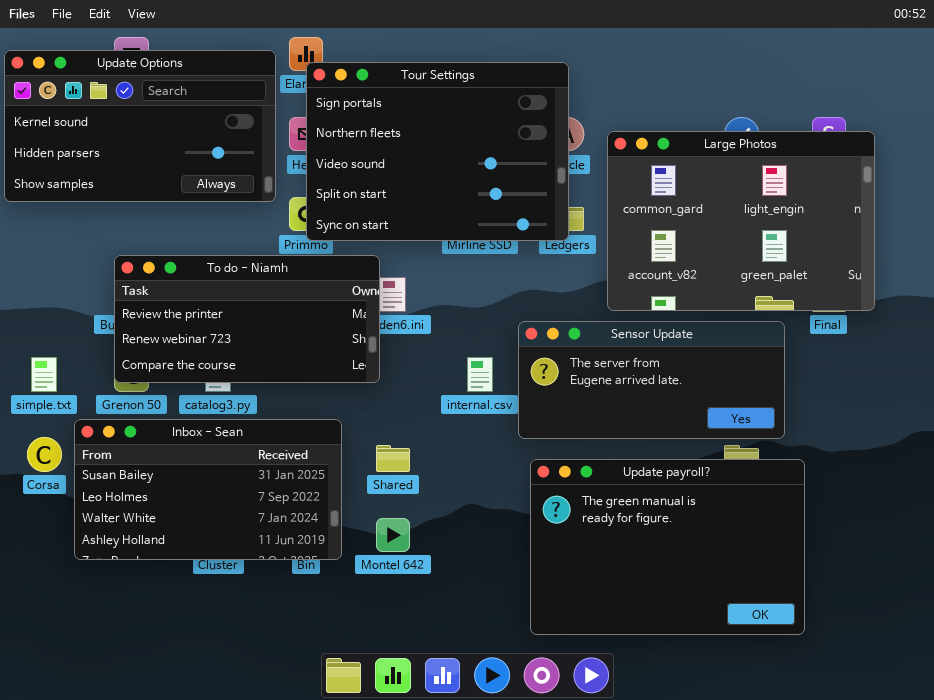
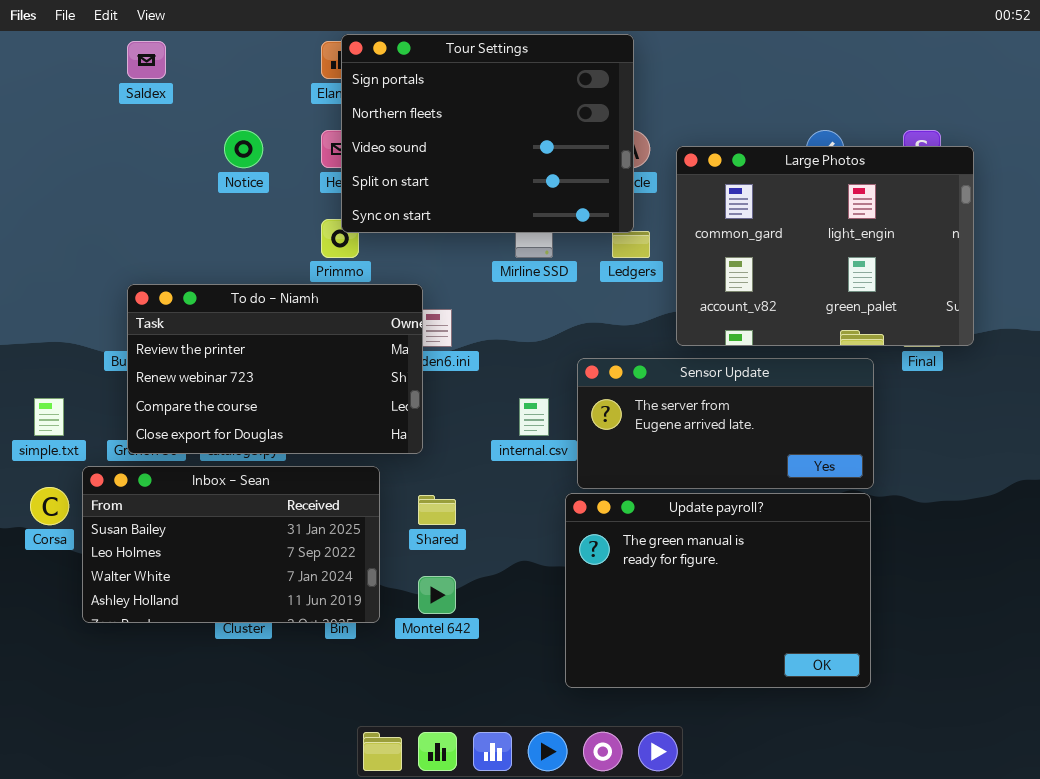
Update Options: [4,50,276,202] -> none, closed
Tour Settings: [306,62,569,241] -> [341,34,634,233], moved
To do - Niamh: [114,255,380,383] -> [127,284,423,454], resized
Update payroll?: [530,459,805,635] -> [565,493,871,688], moved

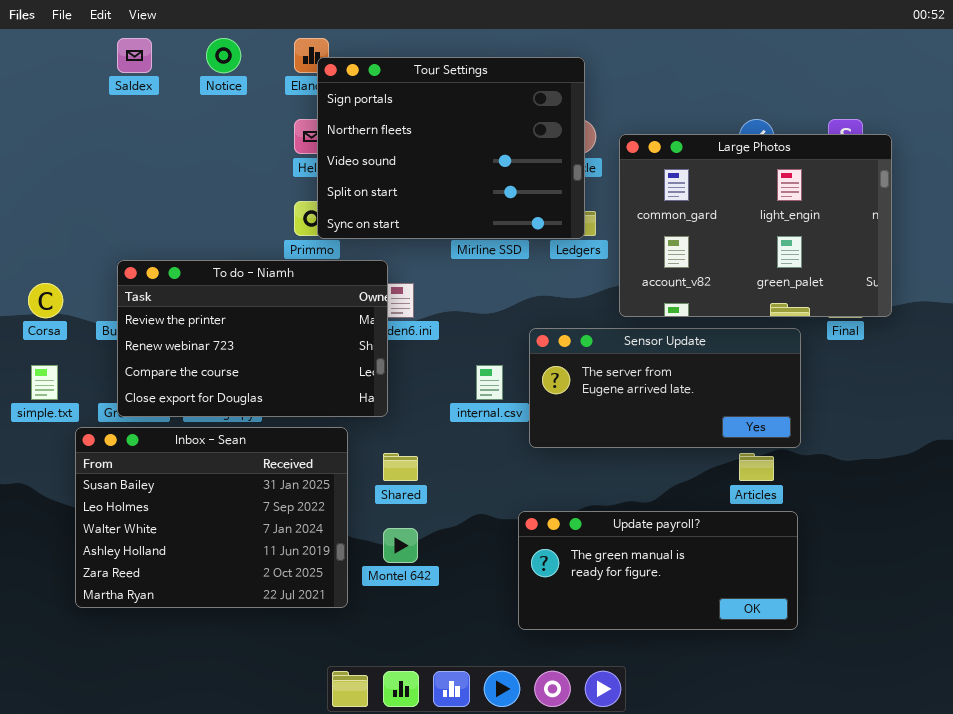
Tour Settings: [341,34,634,233] -> [317,57,585,239], moved
Notice: [224,130,263,168] -> [206,38,241,73], moved
Inbox - Sean: [82,466,380,623] -> [75,427,348,608], resized
Corsa: [30,487,69,525] -> [28,283,63,318], moved
Update payroll?: [565,493,871,688] -> [518,511,798,630], resized

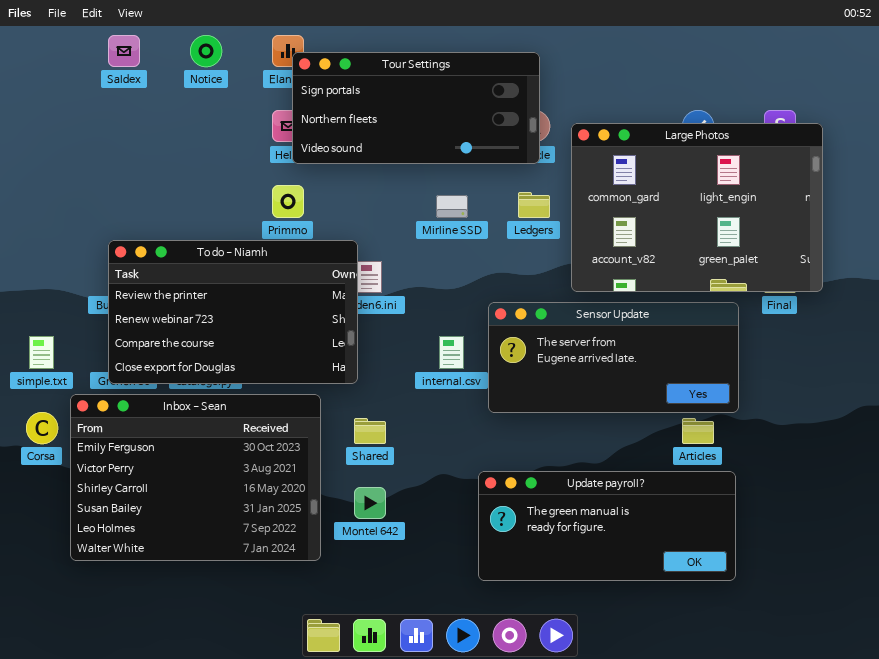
Tour Settings: [317,57,585,239] -> [292,52,540,164], resized
Corsa: [28,283,63,318] -> [26,412,58,444], moved
Inbox - Sean: [75,427,348,608] -> [70,394,321,561], scrolled up 3 rows

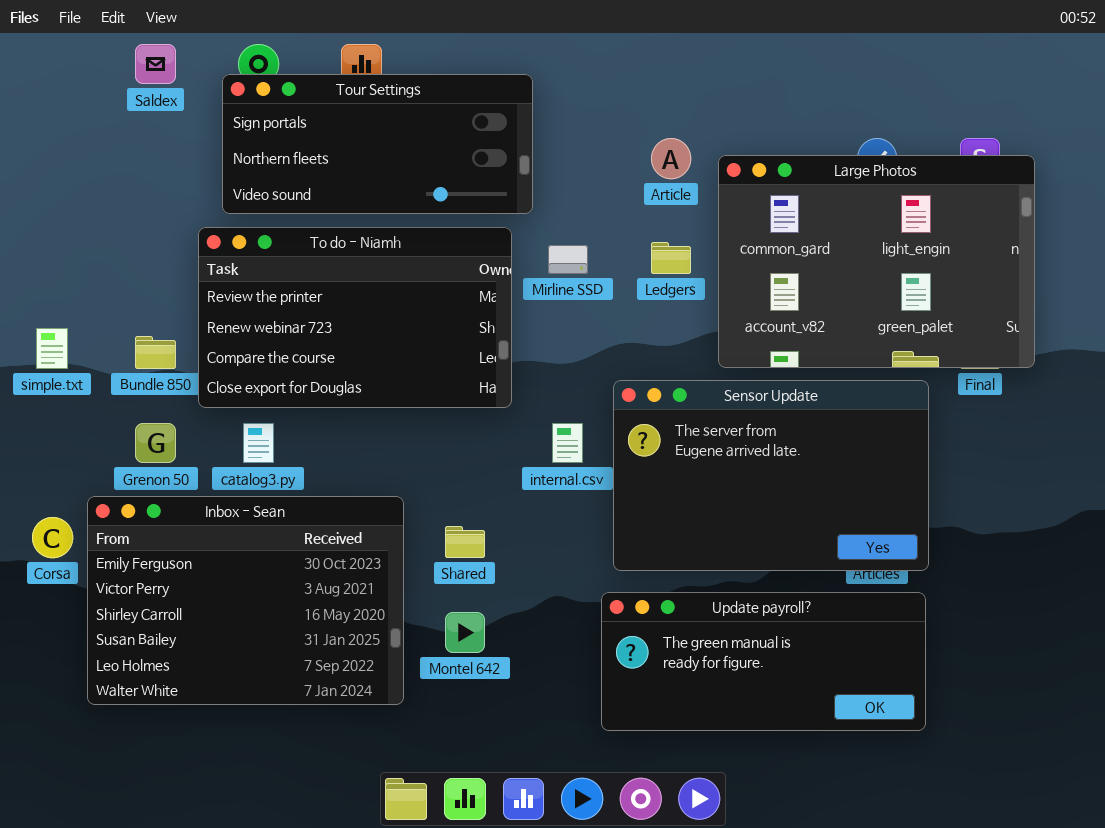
Tour Settings: [292,52,540,164] -> [222,74,533,214], moved
To do - Niamh: [108,240,358,384] -> [198,227,512,408], moved
Sensor Update: [488,302,739,413] -> [613,380,929,571], resized
simple.txt: [29,336,54,369] -> [36,328,68,369], moved

